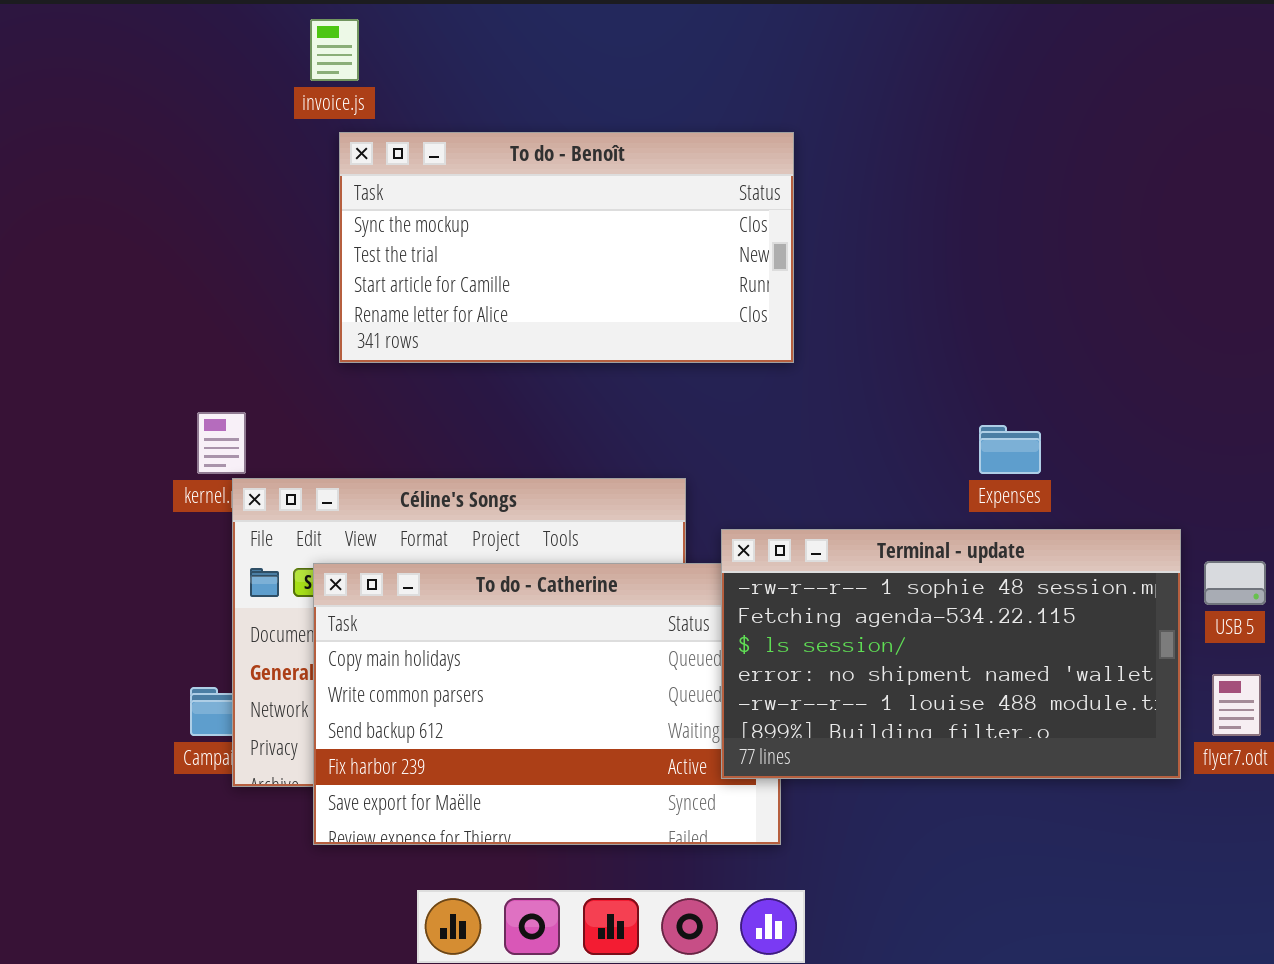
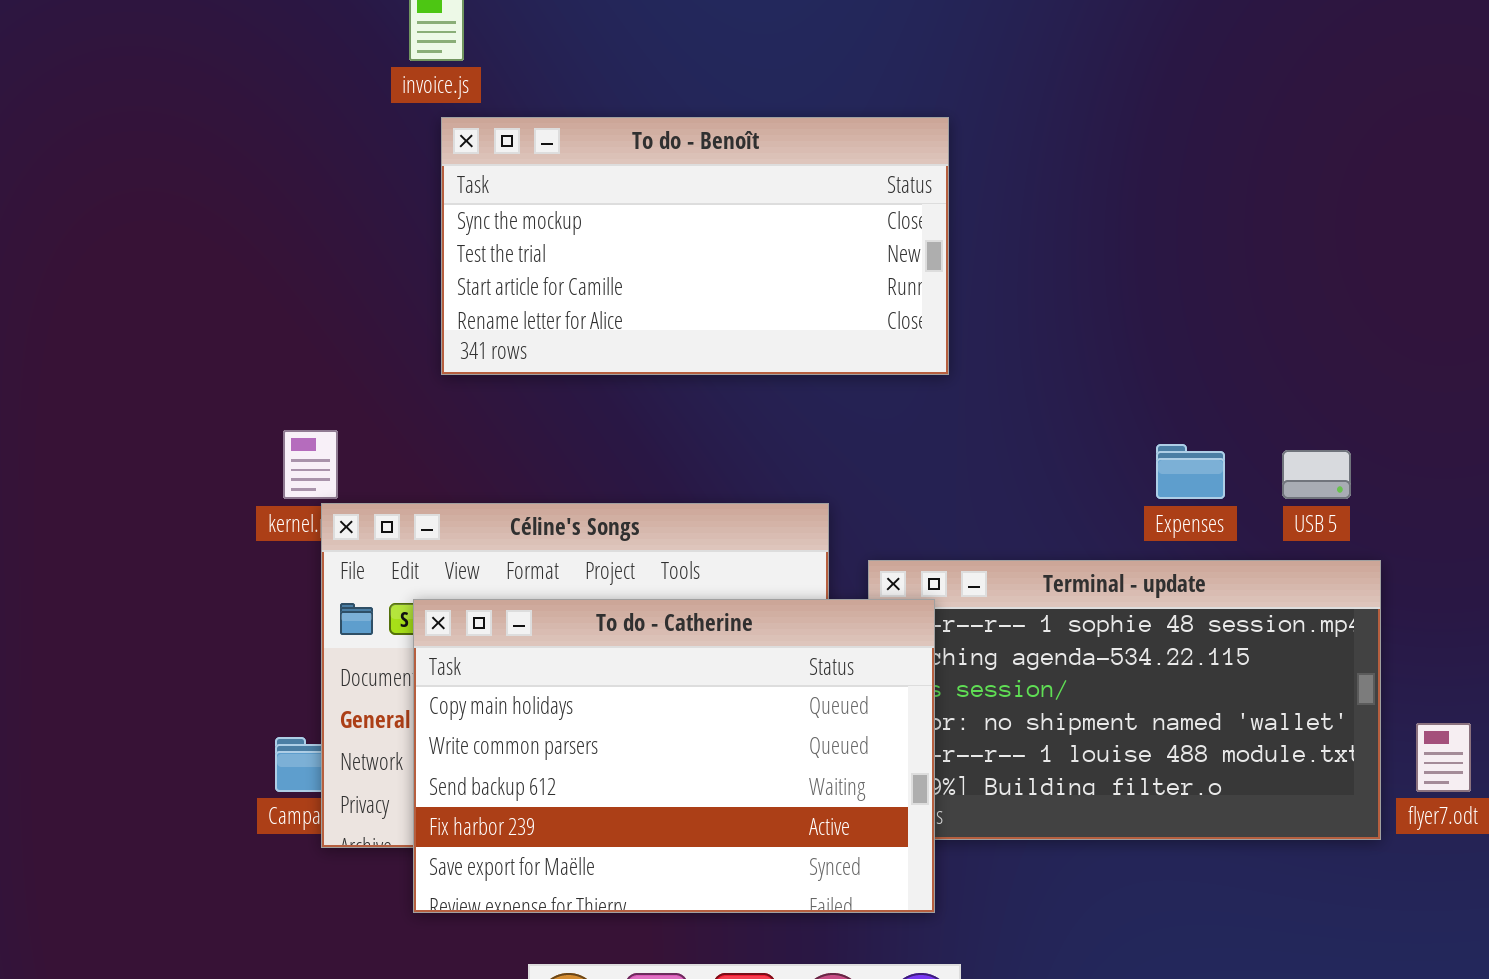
USB 5: [1204,561,1266,605] -> [1282,450,1351,499], moved
To do - Catherine: [313,563,781,845] -> [413,599,935,913], raised

